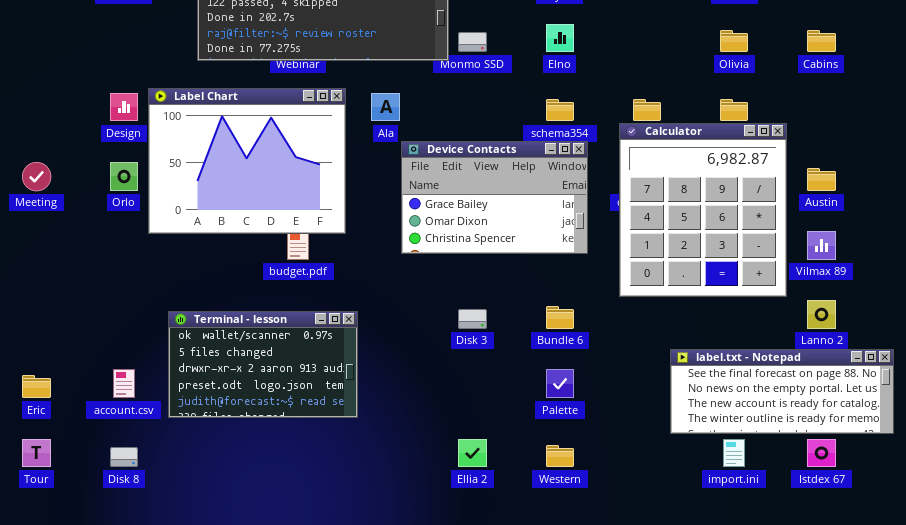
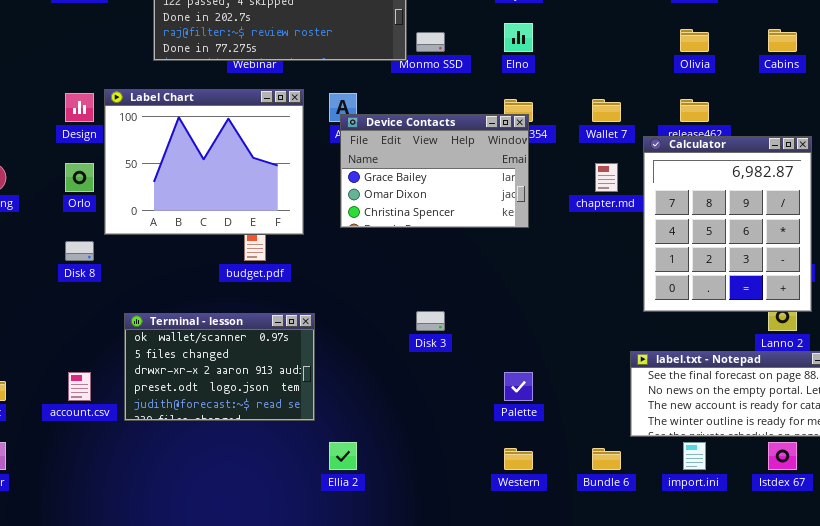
Calculator: [619,123,787,297] -> [643,136,812,312], moved
Device Contacts: [401,141,588,254] -> [340,114,529,228], moved
Bundle 6: [546,306,574,329] -> [592,448,621,470], moved
Ellia 2: [458,439,487,467] -> [329,442,357,470], moved
Disk 8: [110,447,138,467] -> [65,241,94,261], moved

